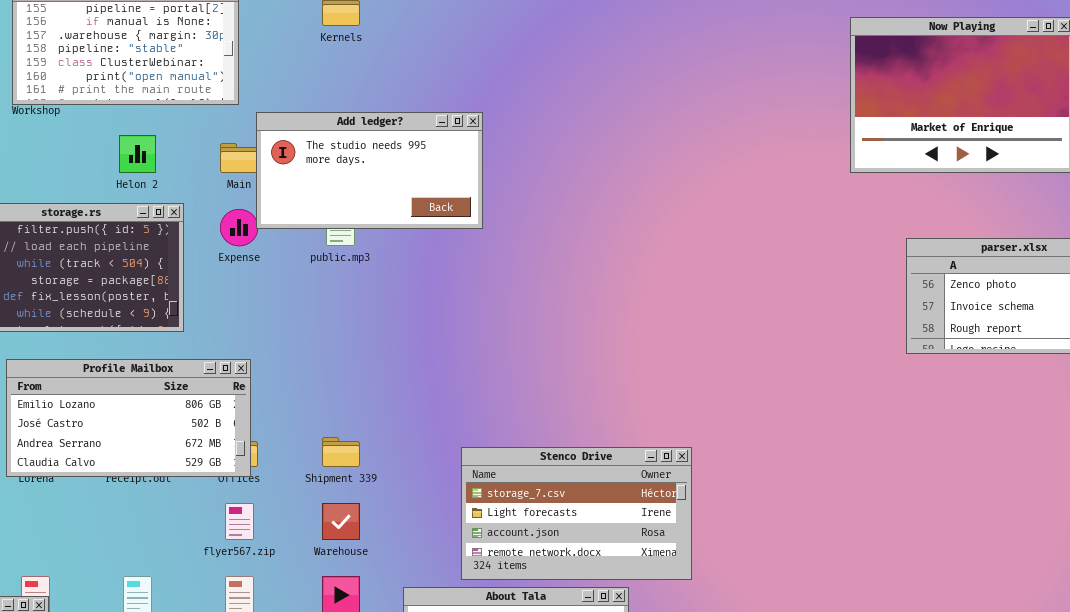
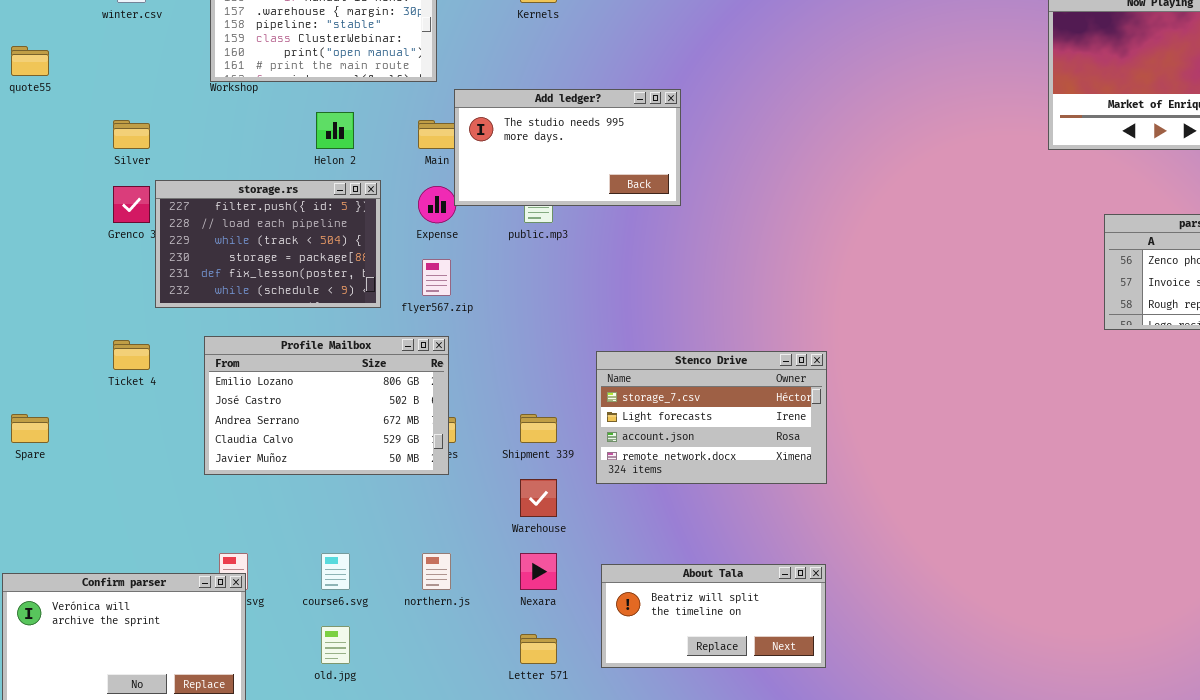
Profile Mailbox: [6,359,251,477] -> [204,336,449,475], resized
Stenco Drive: [461,447,692,580] -> [596,351,827,484], moved
flyer567.zip: [225,503,254,540] -> [422,259,451,296], moved

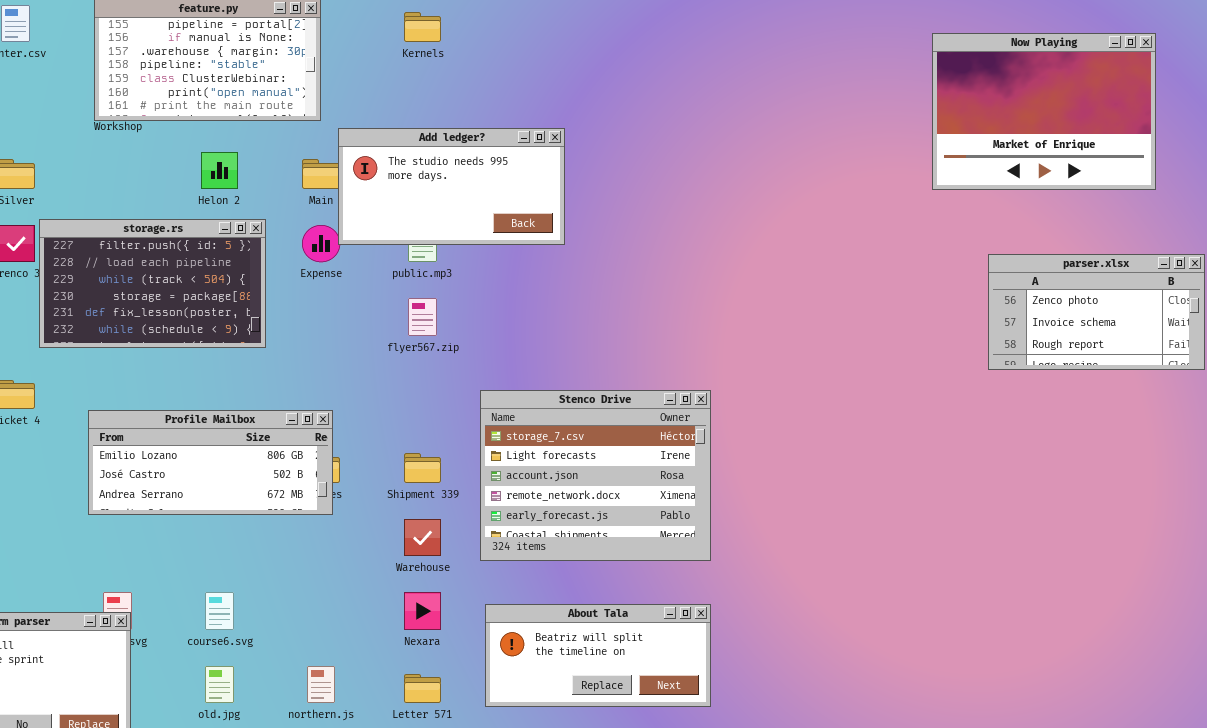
flyer567.zip: [422,259,451,296] -> [408,298,437,336], moved
Profile Mailbox: [204,336,449,475] -> [88,410,333,515], resized
Stenco Drive: [596,351,827,484] -> [480,390,711,561], resized
northern.js: [422,553,451,590] -> [307,666,335,703], moved

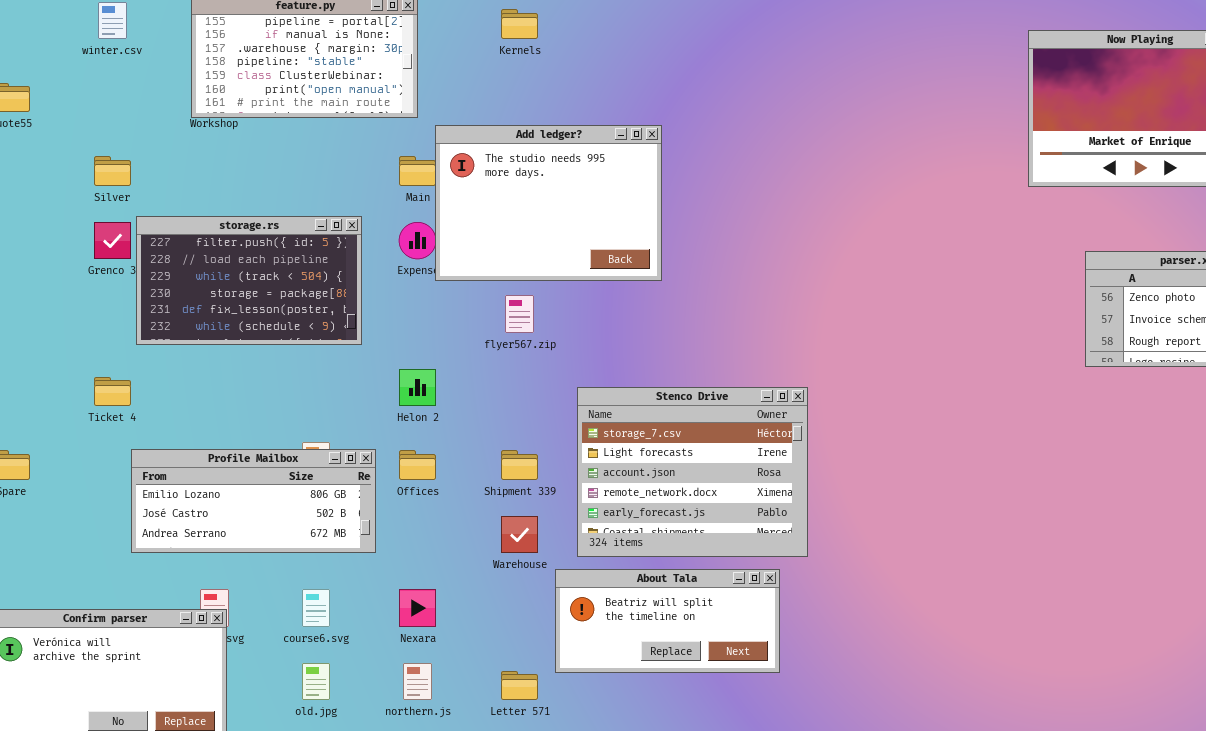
Add ledger?: [338,128,565,245] -> [435,125,662,281], resized
Helon 2: [201,152,238,189] -> [399,369,436,406], moved
Profile Mailbox: [88,410,333,515] -> [131,449,376,553], moved
Nexara: [404,592,441,630] -> [399,589,436,627], moved
About Tala: [485,604,711,707] -> [555,569,780,673], moved

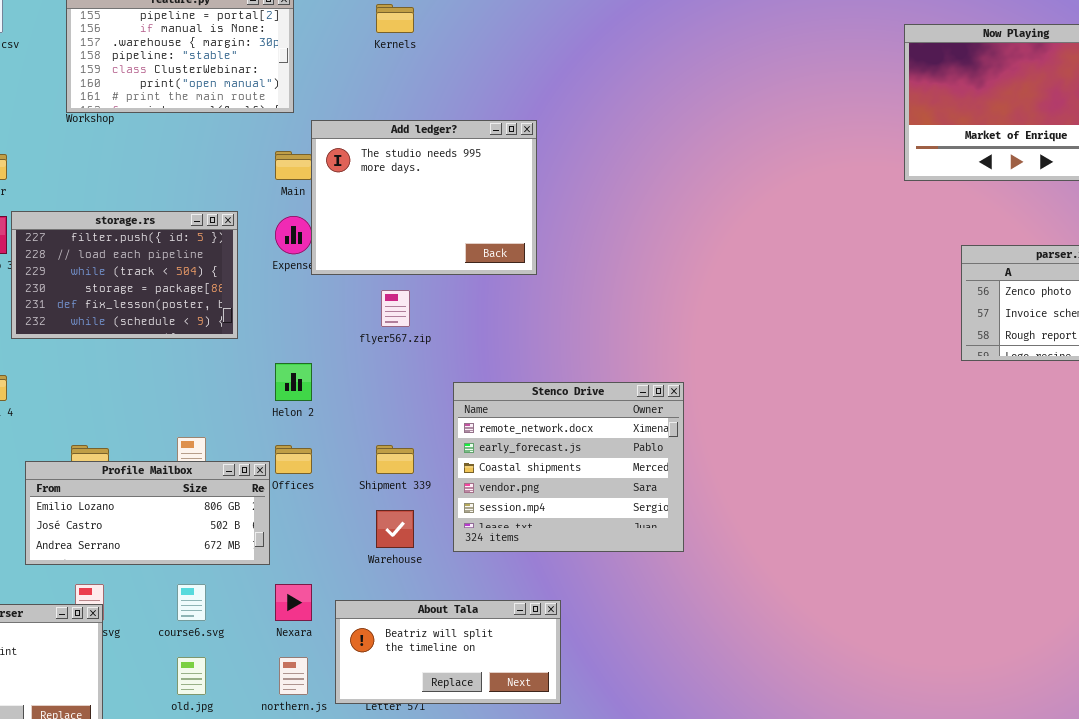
Stenco Drive: [577,387,808,557] -> [453,382,684,552], scrolled down 3 rows
Profile Mailbox: [131,449,376,553] -> [25,461,270,565], moved
About Tala: [555,569,780,673] -> [335,600,561,704], moved

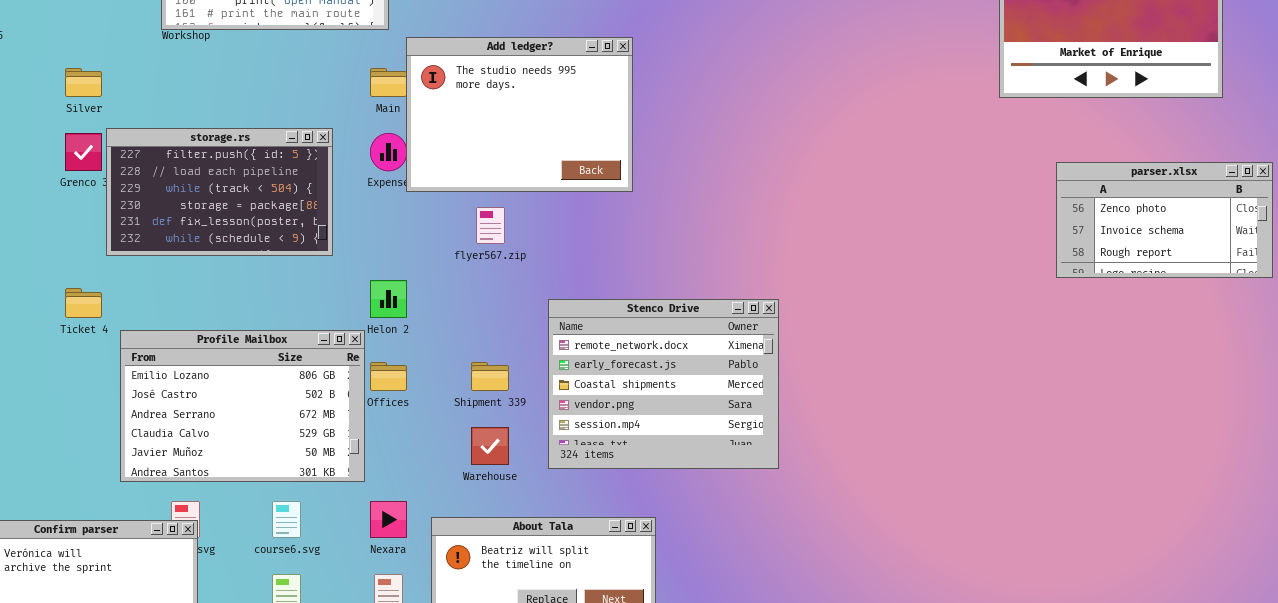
Profile Mailbox: [25,461,270,565] -> [120,330,365,482], resized

